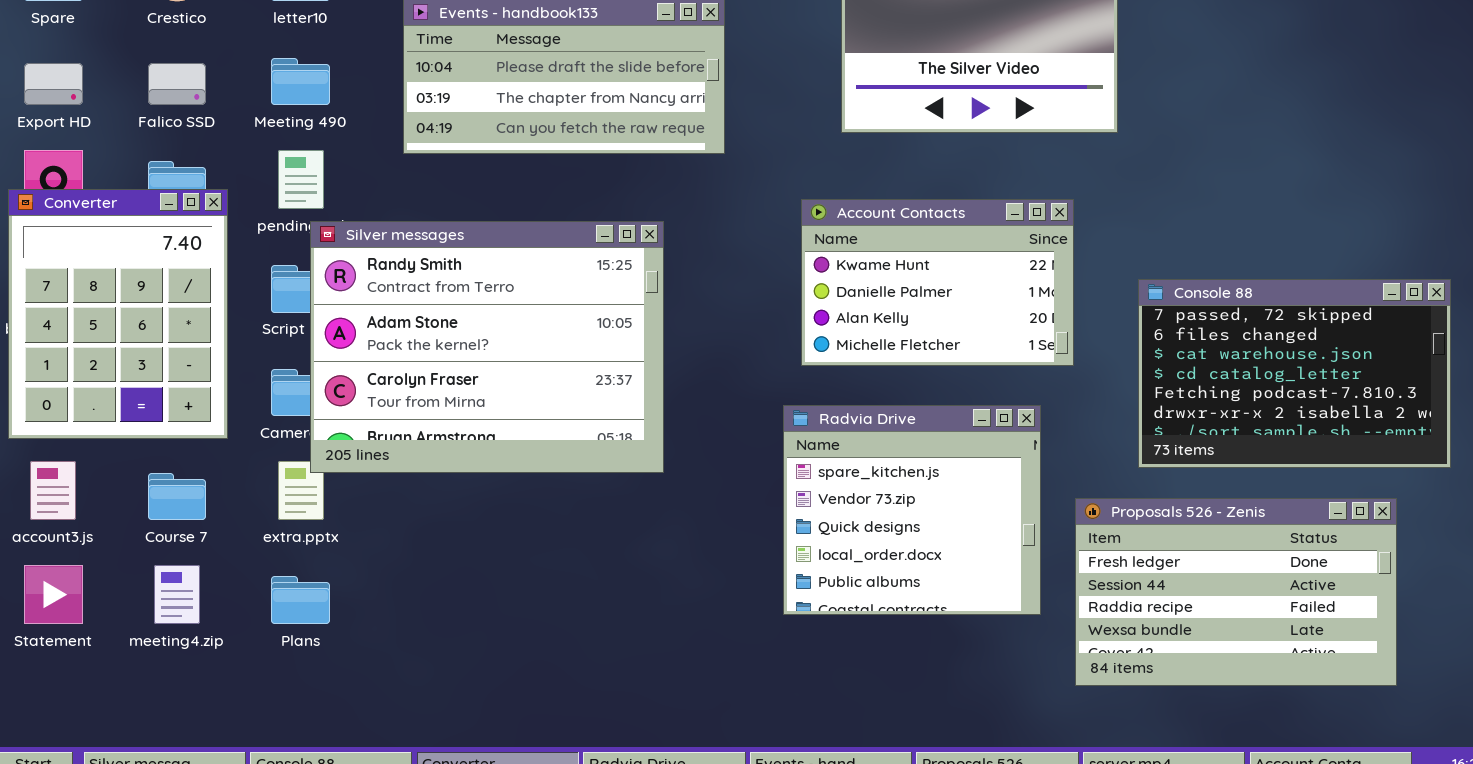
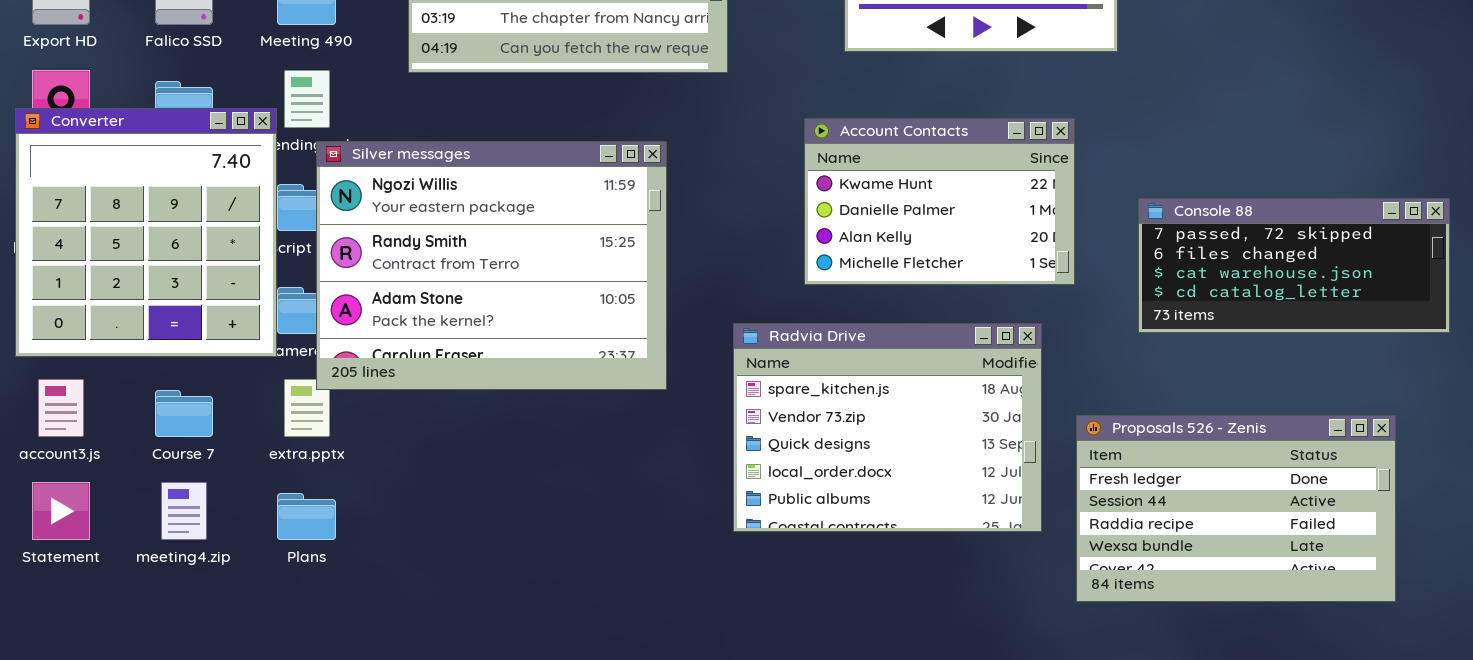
Converter: [8,189,228,439] -> [15,108,277,357], resized
Silver messages: [310,221,664,473] -> [316,141,667,390], scrolled up 1 row
Console 88: [1138,279,1451,468] -> [1138,198,1450,333], resized
Radvia Drive: [783,405,1041,615] -> [733,323,1042,532], resized

